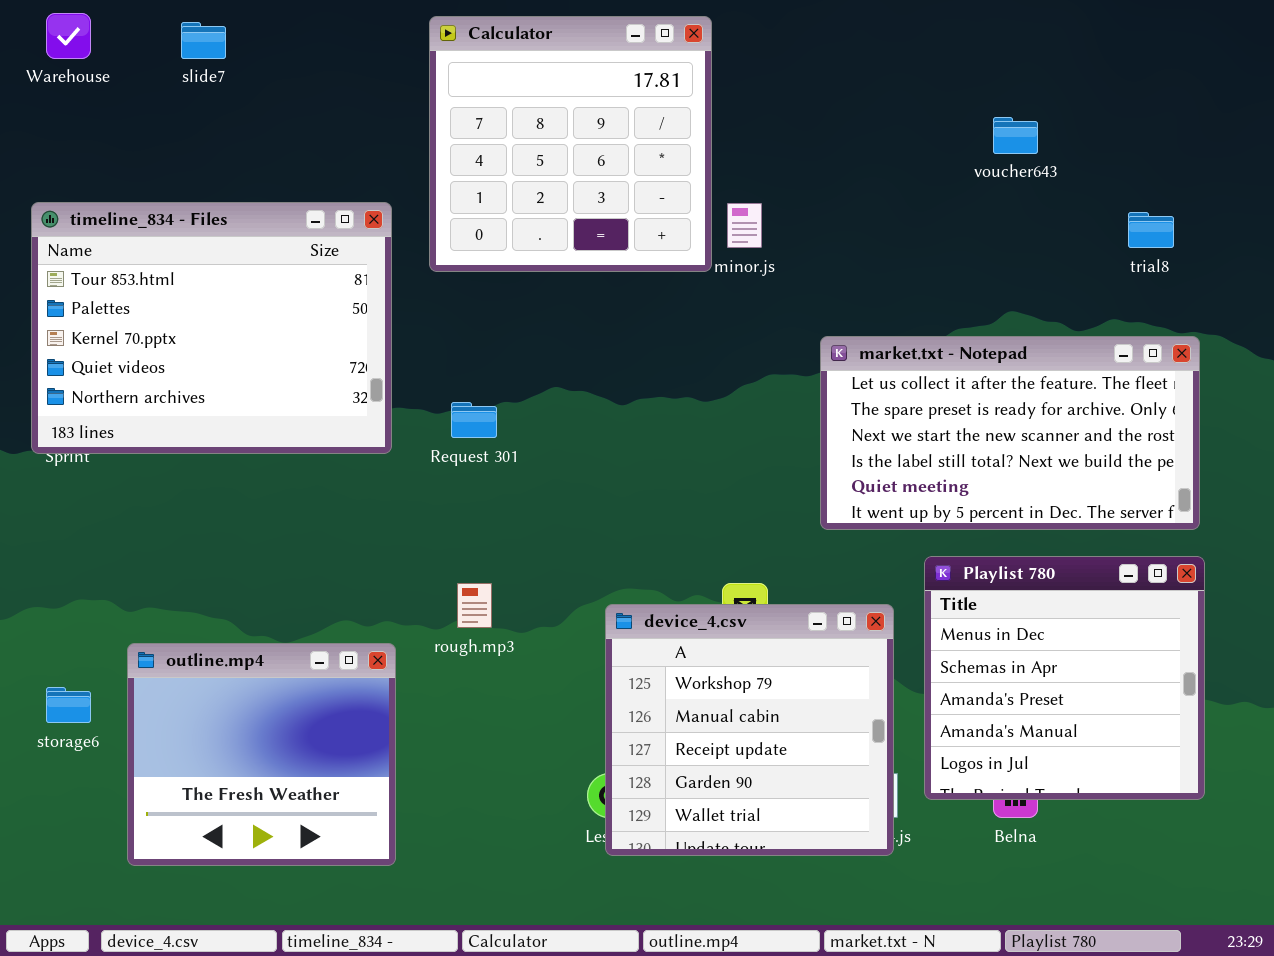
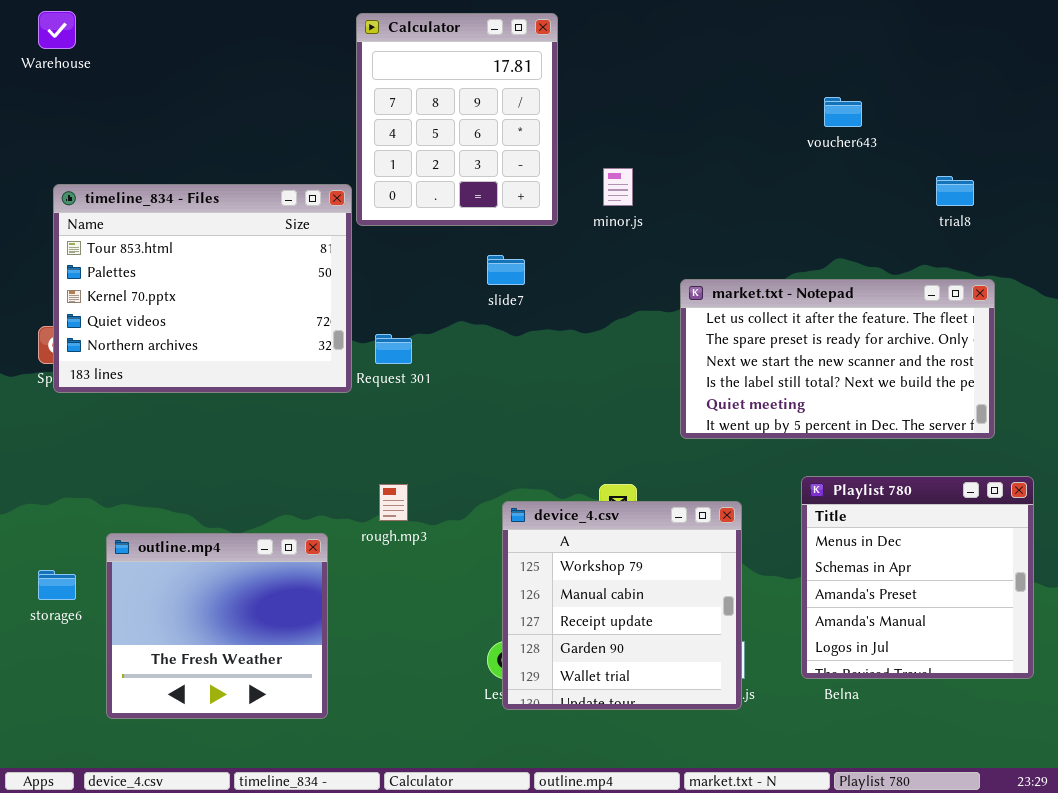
Calculator: [429,16,712,272] -> [356,13,558,226], resized
slide7: [181,22,226,59] -> [487,255,525,285], moved
timeline_834 - Files: [31,202,392,454] -> [53,184,352,393], moved
Playlist 780: [924,556,1205,800] -> [801,476,1034,679], moved

